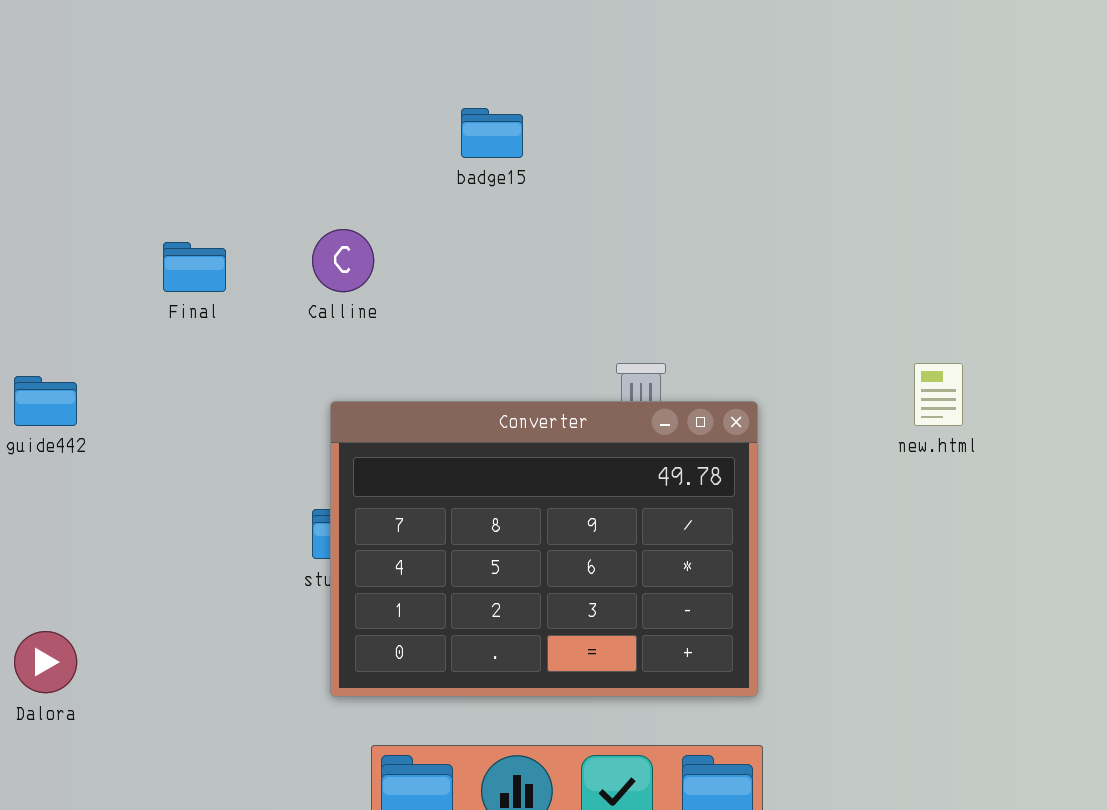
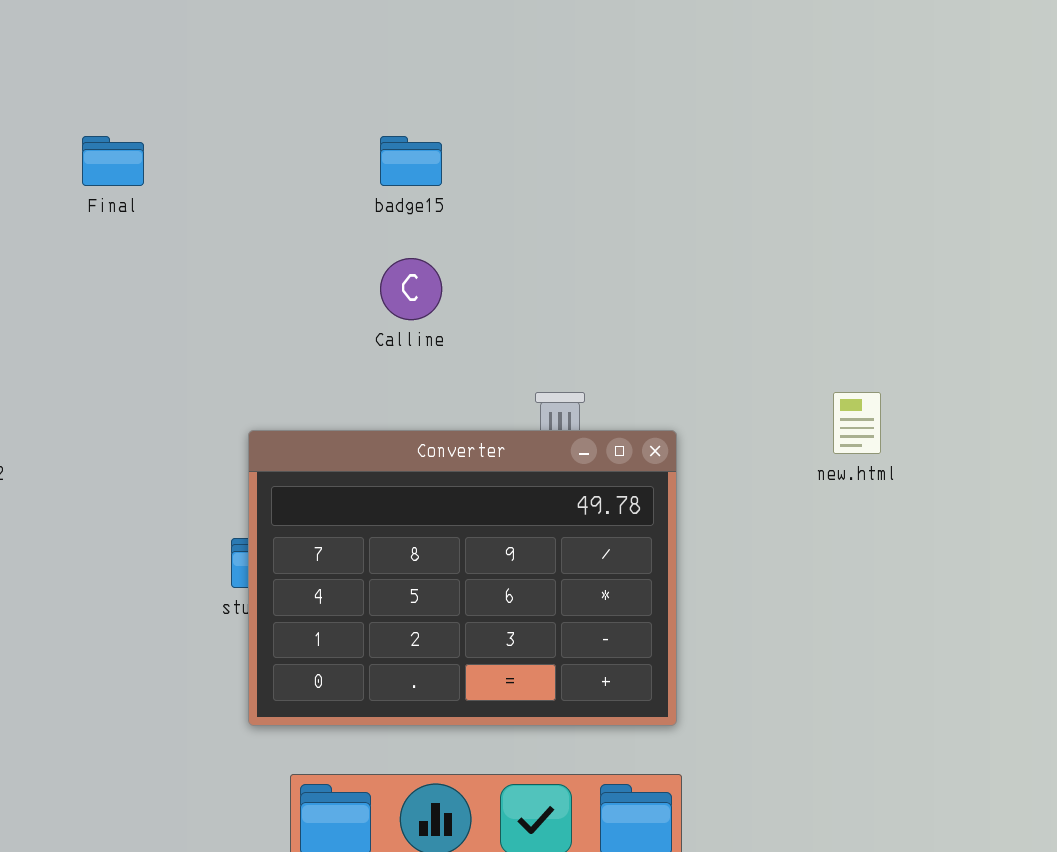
Calline: [312,229,374,292] -> [380,258,442,320], moved
Final: [163,242,226,292] -> [82,136,144,186], moved

